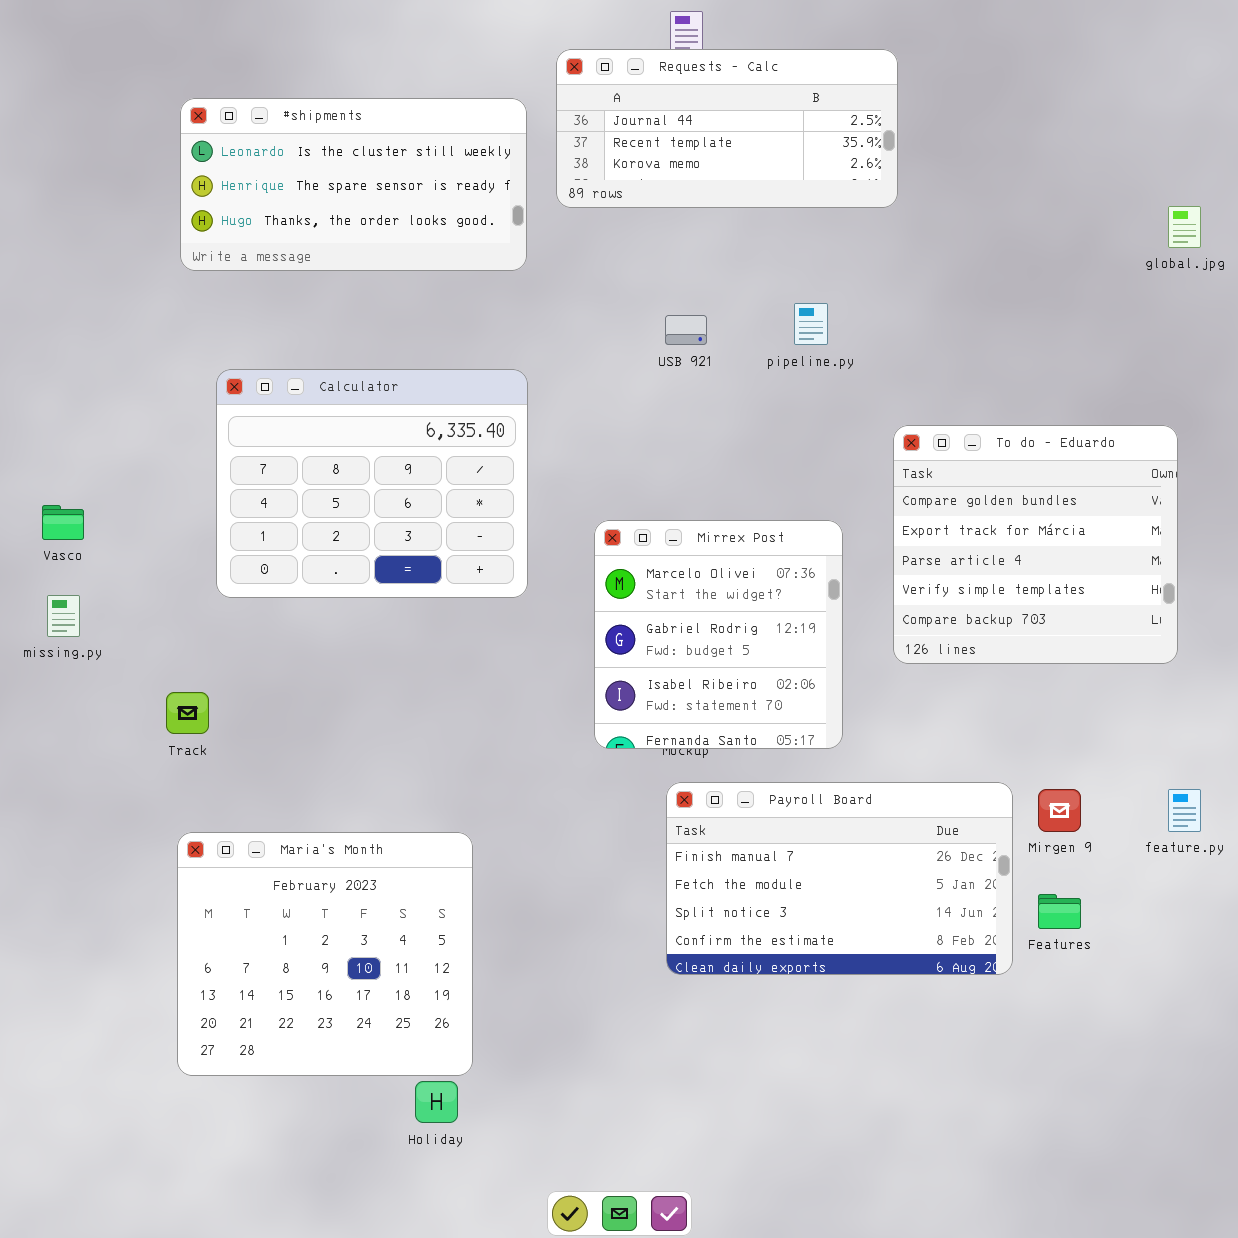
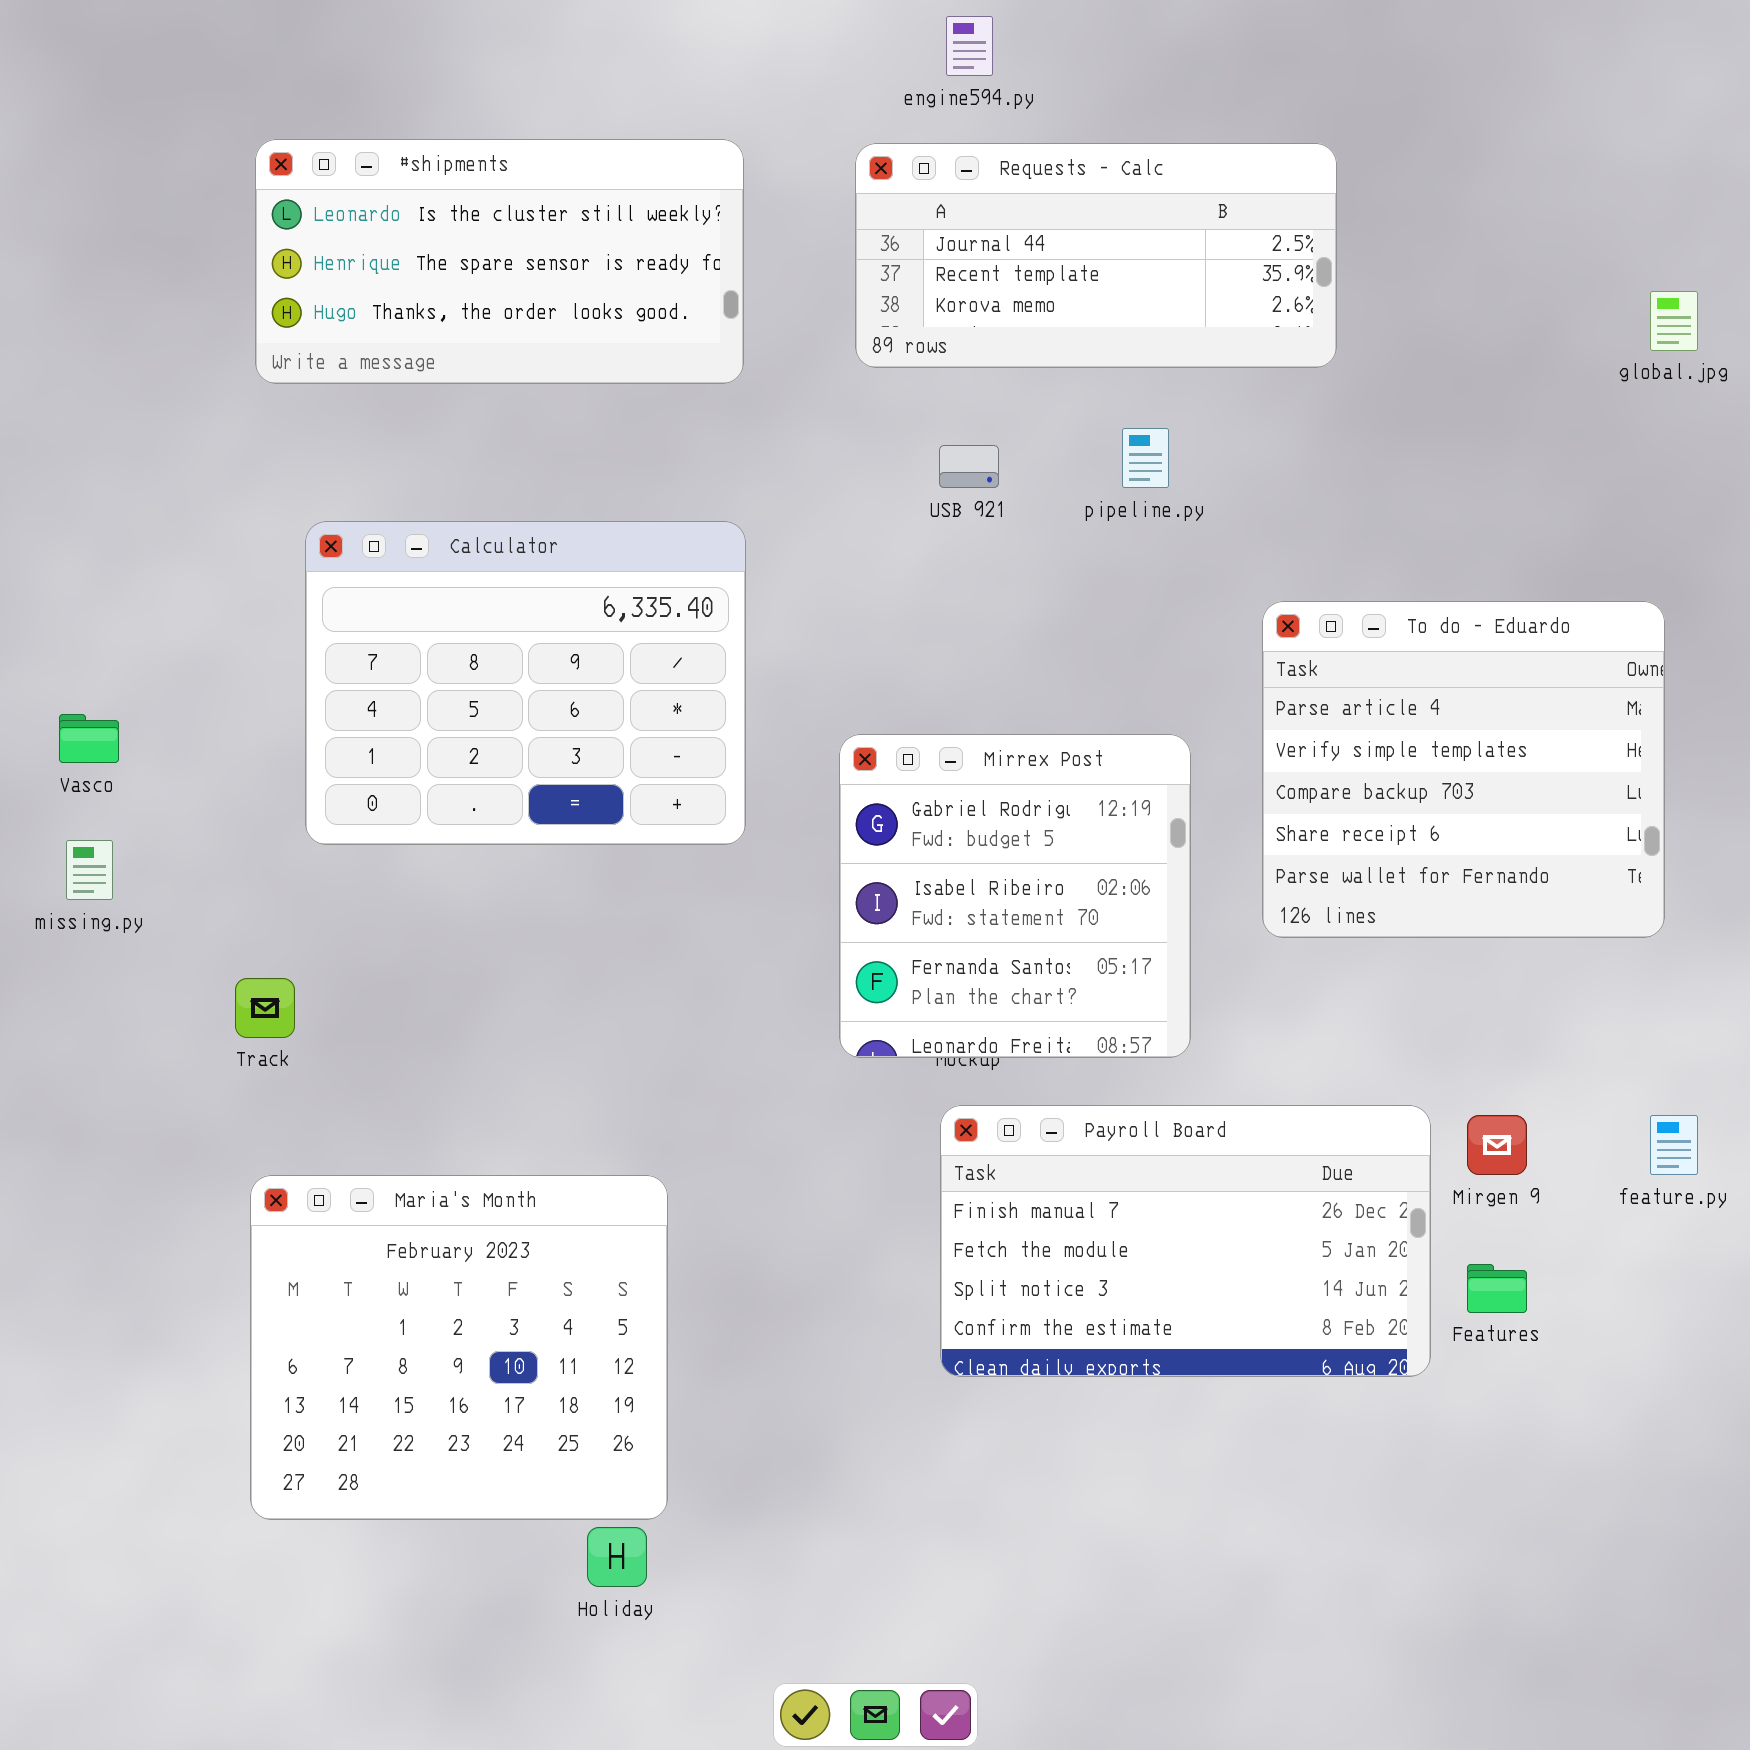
Requests - Calc: [556,49,898,208] -> [855,143,1337,368], moved
To do - Eduardo: [893,425,1178,664] -> [1262,601,1665,938], scrolled down 2 rows
Mirrex Post: [594,520,843,749] -> [839,734,1191,1058], scrolled down 1 row

